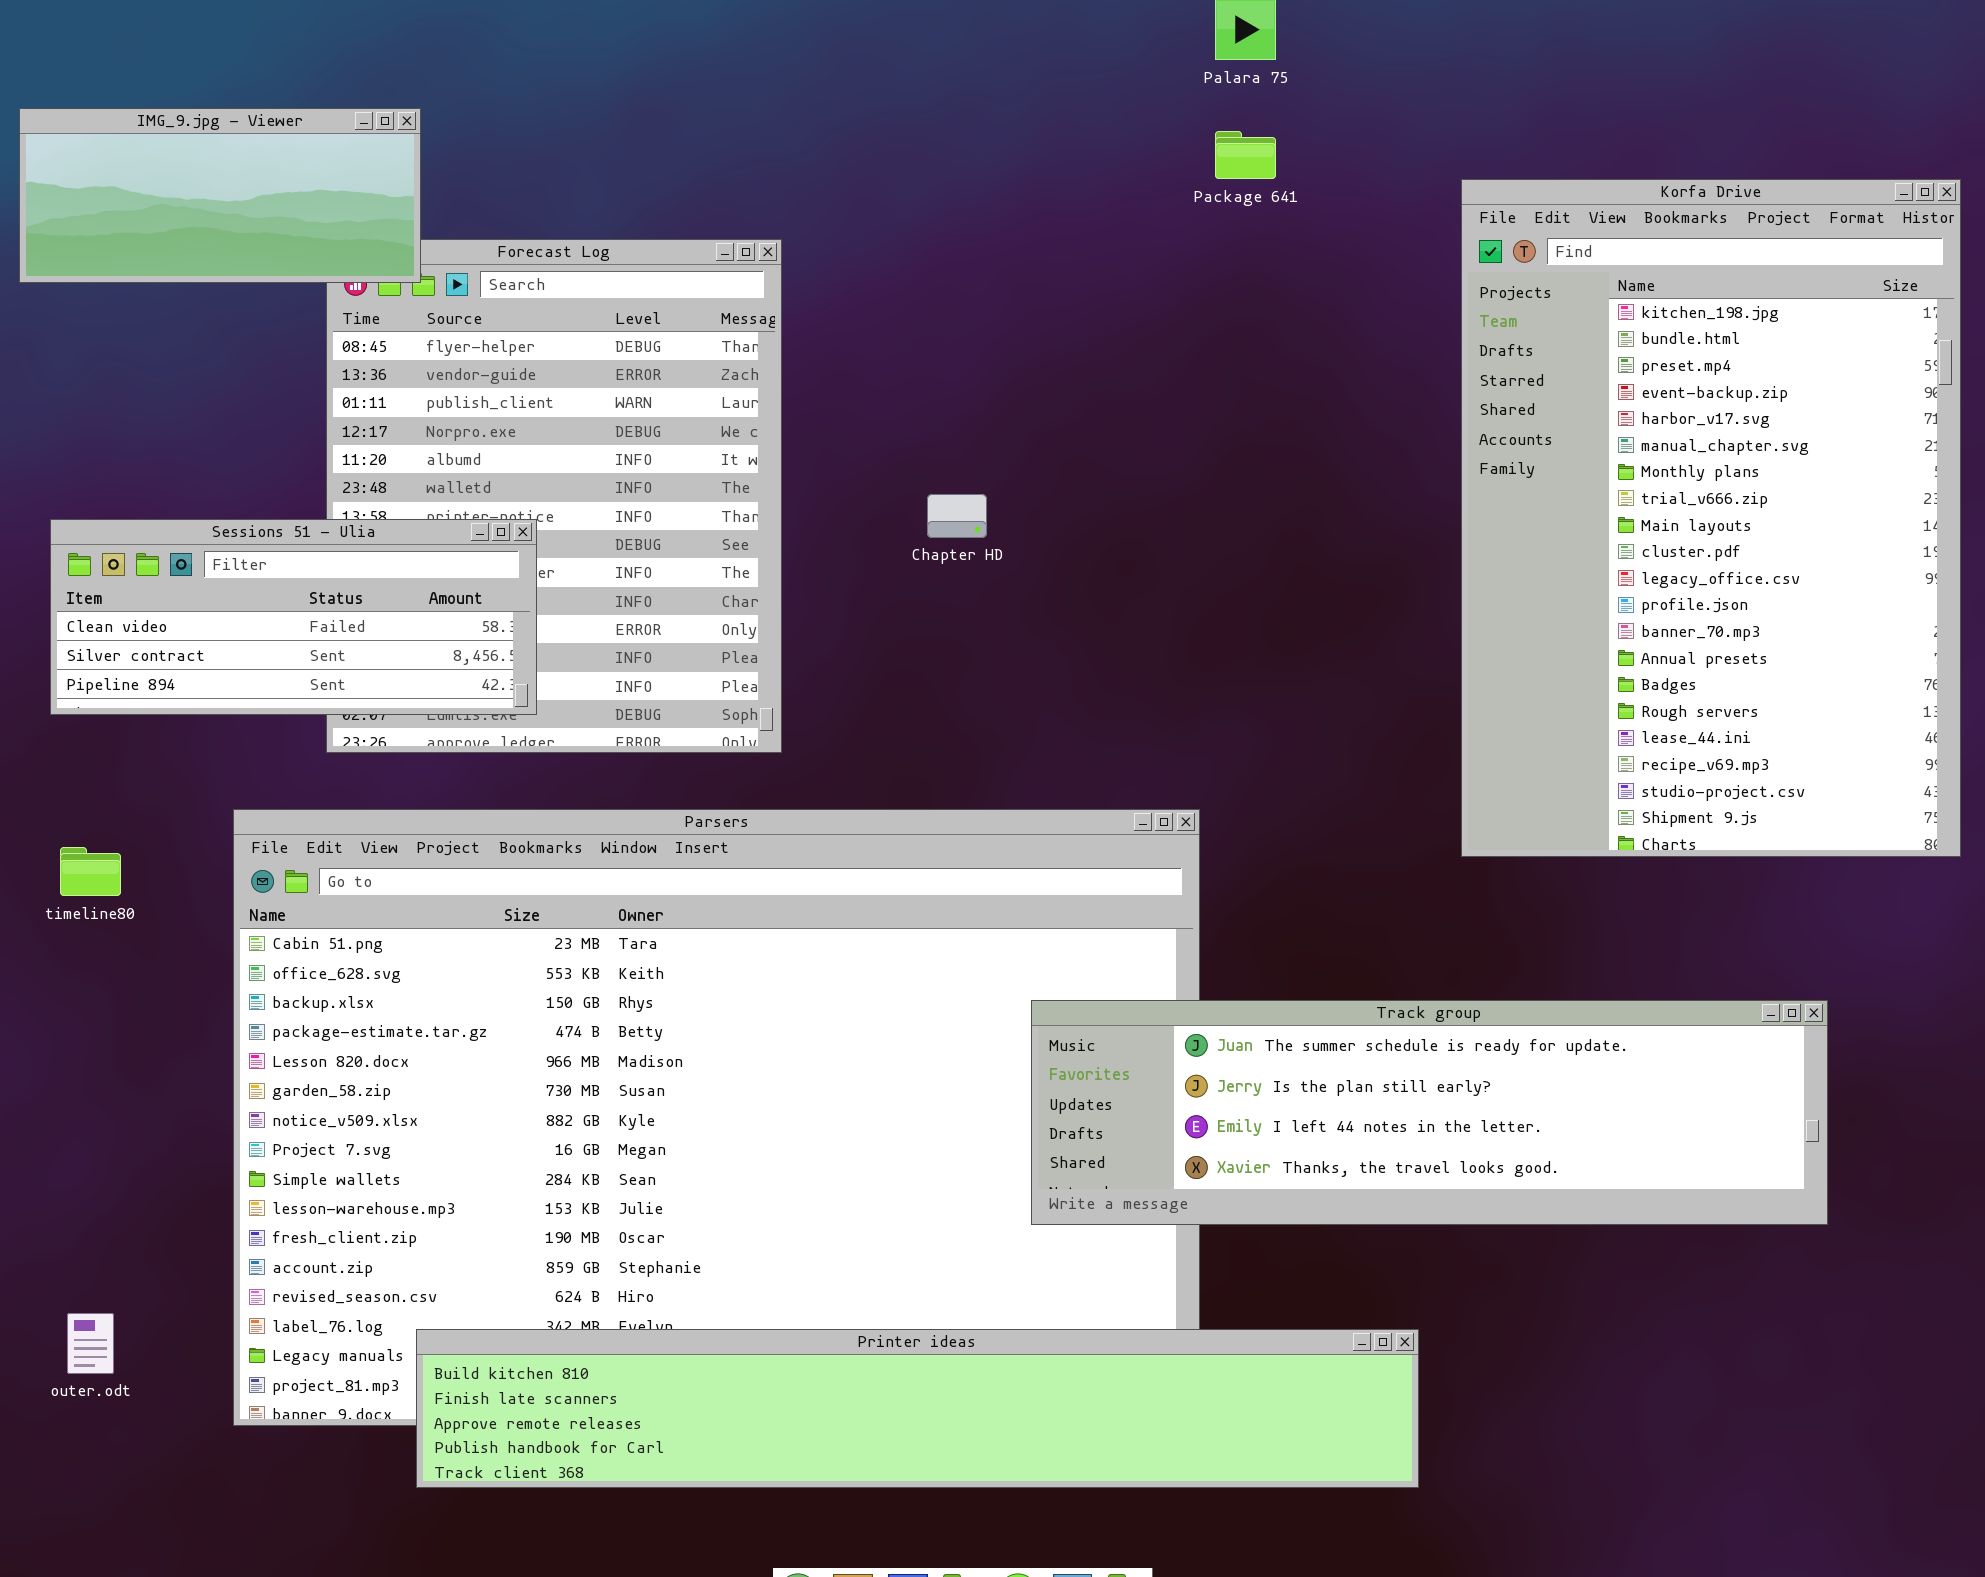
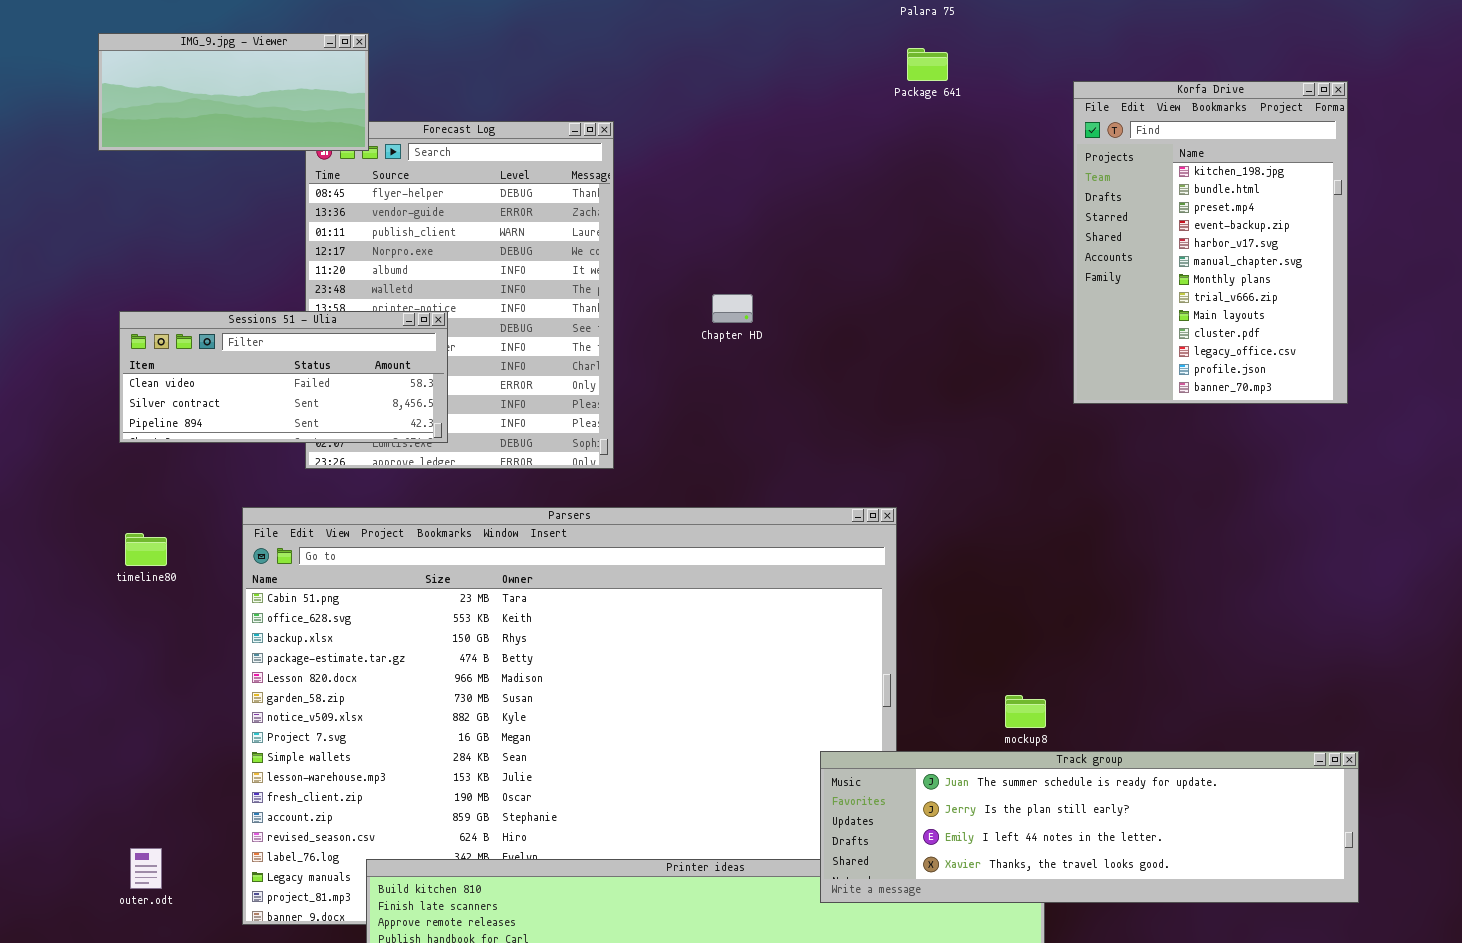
Korfa Drive: [1461,179,1961,857] -> [1073,81,1348,404], resized
Track group: [1031,1000,1828,1225] -> [820,751,1359,903], moved

